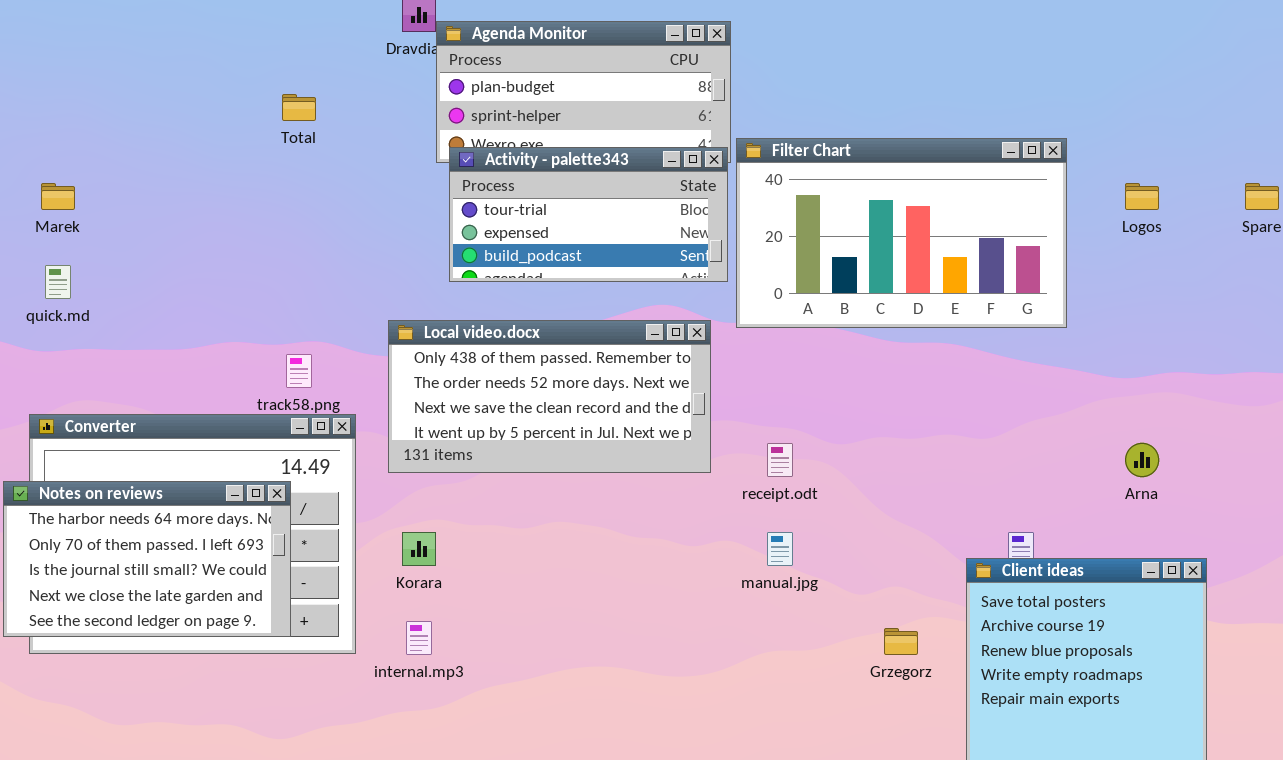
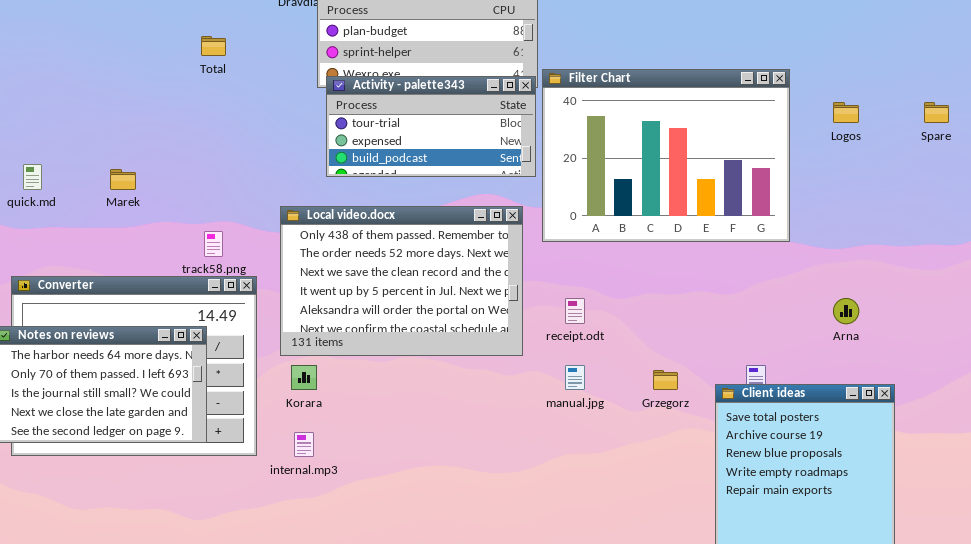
Filter Chart: [736,138,1067,328] -> [542,69,790,242], resized
Marek: [41,183,75,210] -> [110,169,136,190], moved
Local video.docx: [388,320,711,473] -> [280,206,523,356], resized
Grzegorz: [884,628,918,655] -> [653,370,678,390], moved

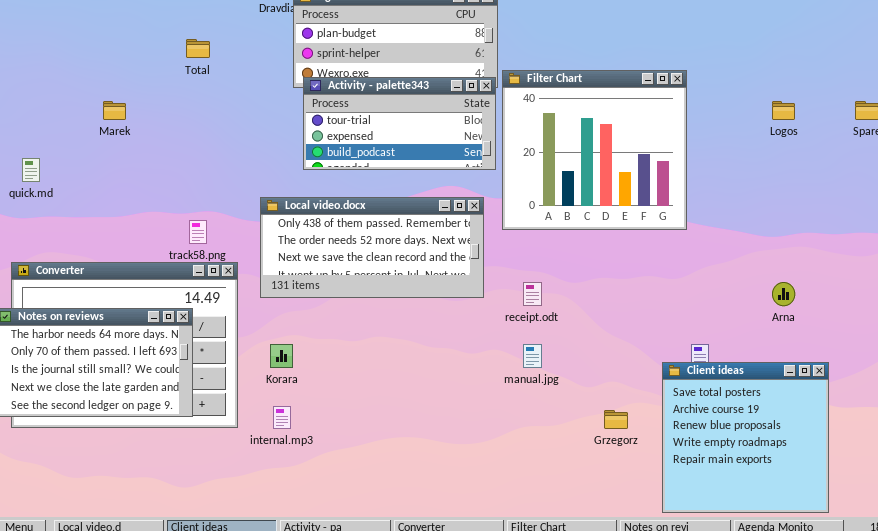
Filter Chart: [542,69,790,242] -> [502,70,687,230], resized
Marek: [110,169,136,190] -> [103,101,126,120], moved
Local video.docx: [280,206,523,356] -> [260,197,484,298], resized
Grzegorz: [653,370,678,390] -> [604,410,628,429], moved

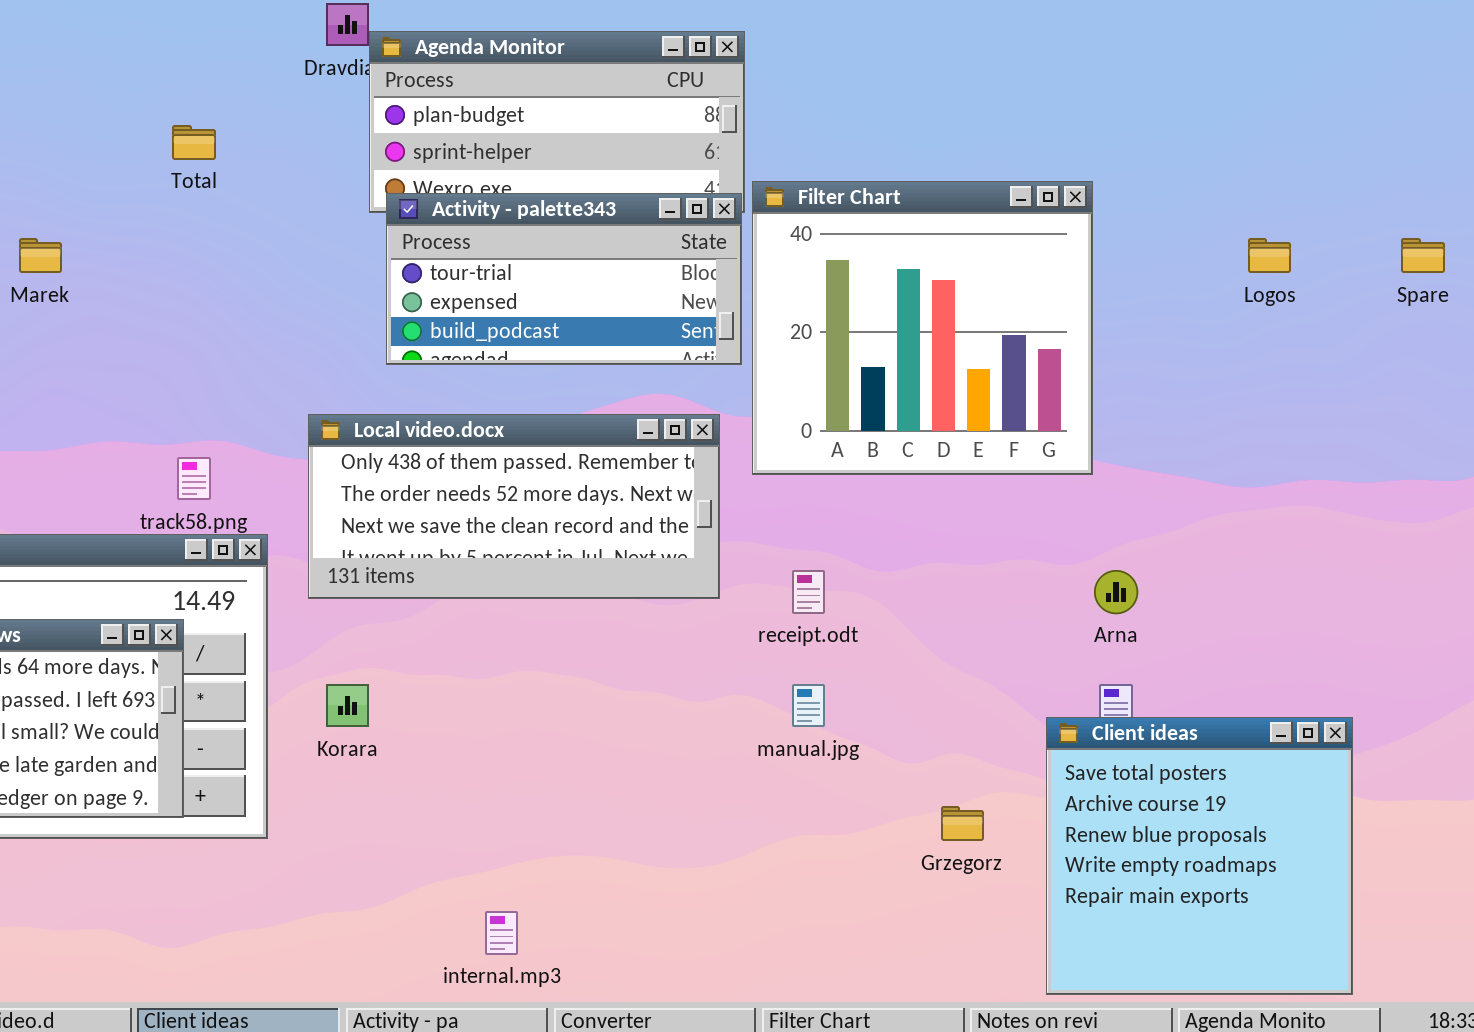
Arna: [772,282,795,306] -> [1094,570,1138,614], moved
internal.mp3: [273,406,291,429] -> [485,911,518,955], moved

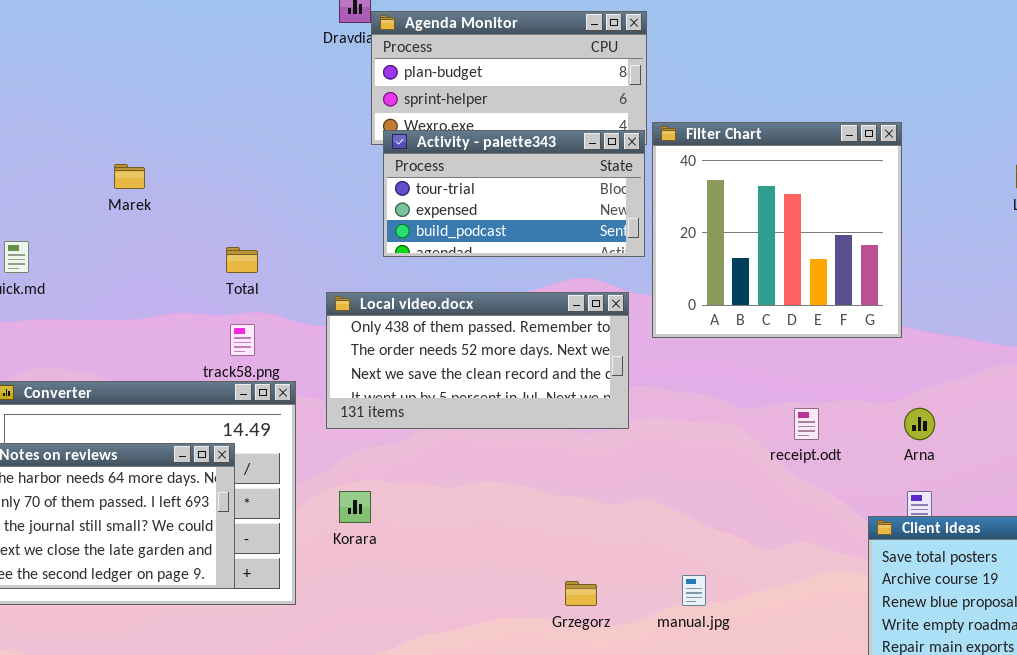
Total: [172,125,216,160] -> [226,247,258,273], moved
receipt.odt: [792,570,825,614] -> [794,408,819,440], moved
manual.jpg: [792,684,825,727] -> [682,575,706,606], moved
Grzegorz: [941,806,984,841] -> [565,581,597,606], moved

